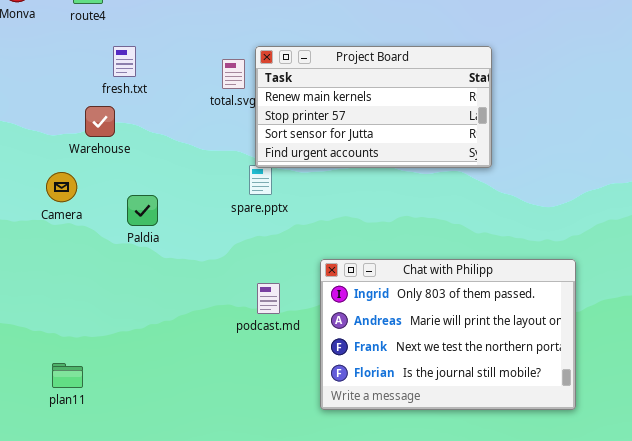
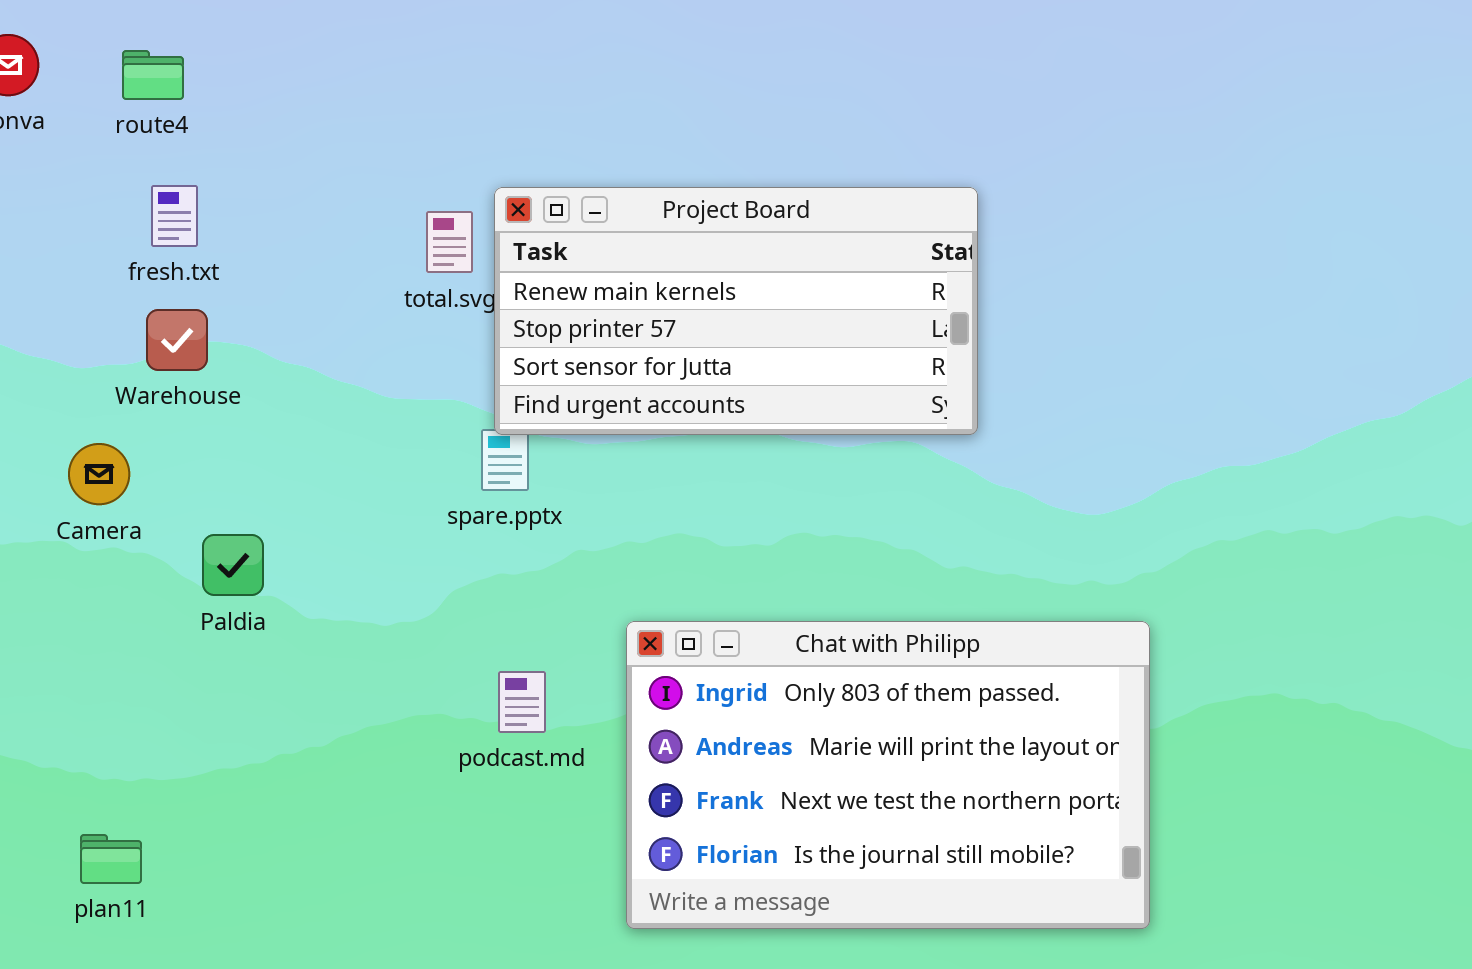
fresh.txt: [113,46,136,77] -> [151,185,198,247], moved
Paldia: [127,195,158,226] -> [202,534,264,596], moved

